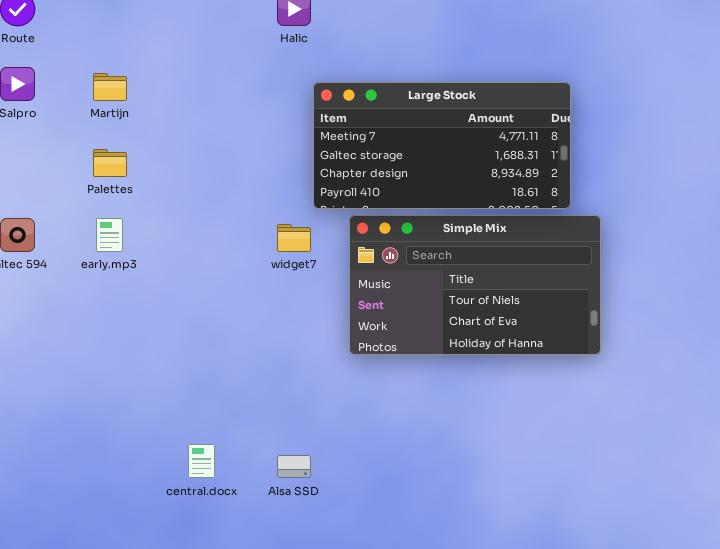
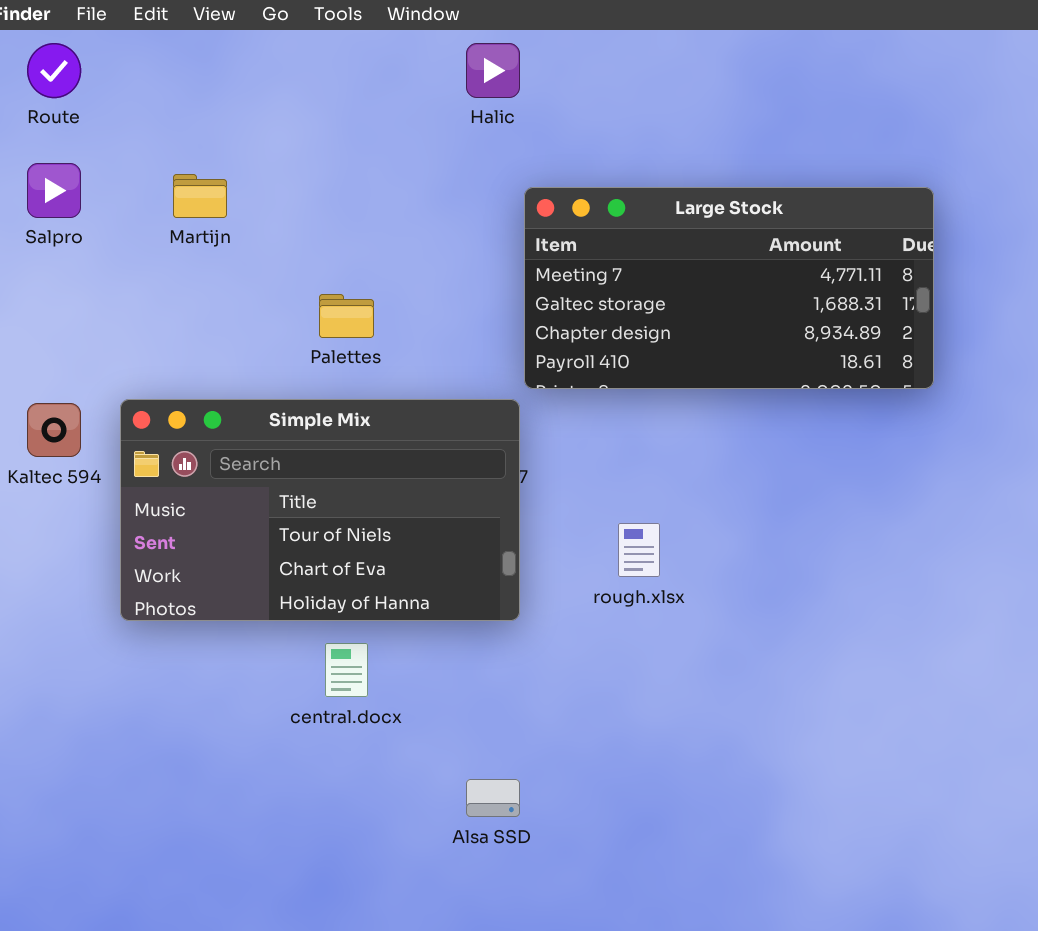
Palettes: [93,149,127,177] -> [319,294,374,338], moved
Simple Mix: [349,215,601,355] -> [120,399,520,621], moved
central.docx: [188,444,215,478] -> [325,643,368,697], moved

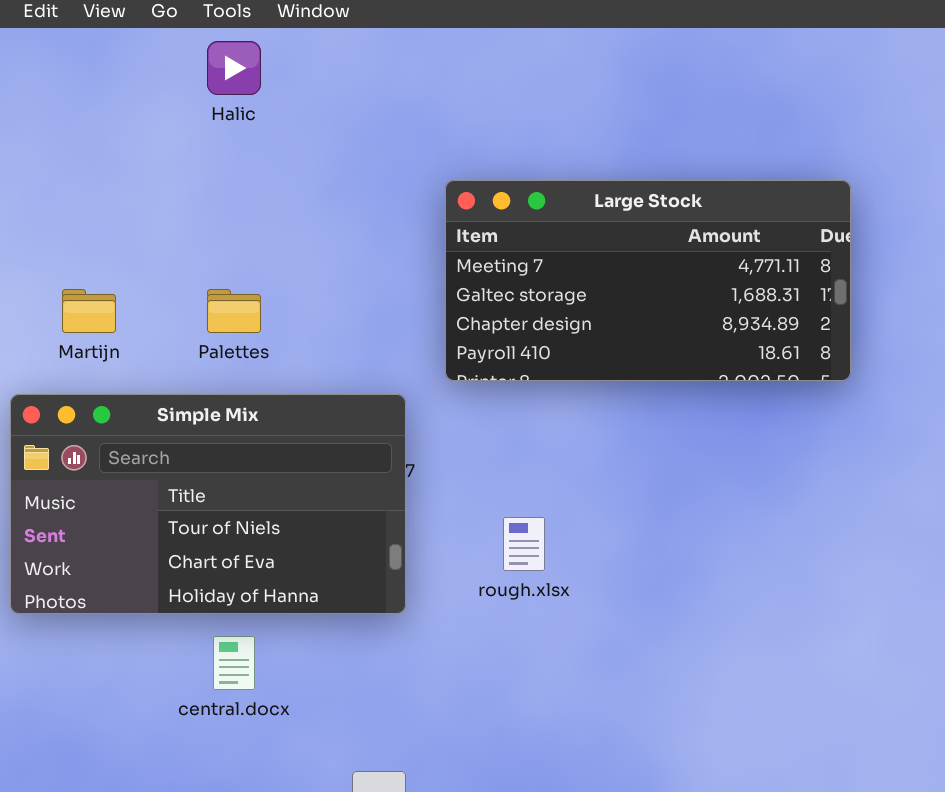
Halic: [466,43,520,98] -> [207,41,261,95], moved
Martijn: [173,174,227,218] -> [62,289,116,333], moved
Large Stock: [524,187,934,389] -> [445,180,851,381], moved

